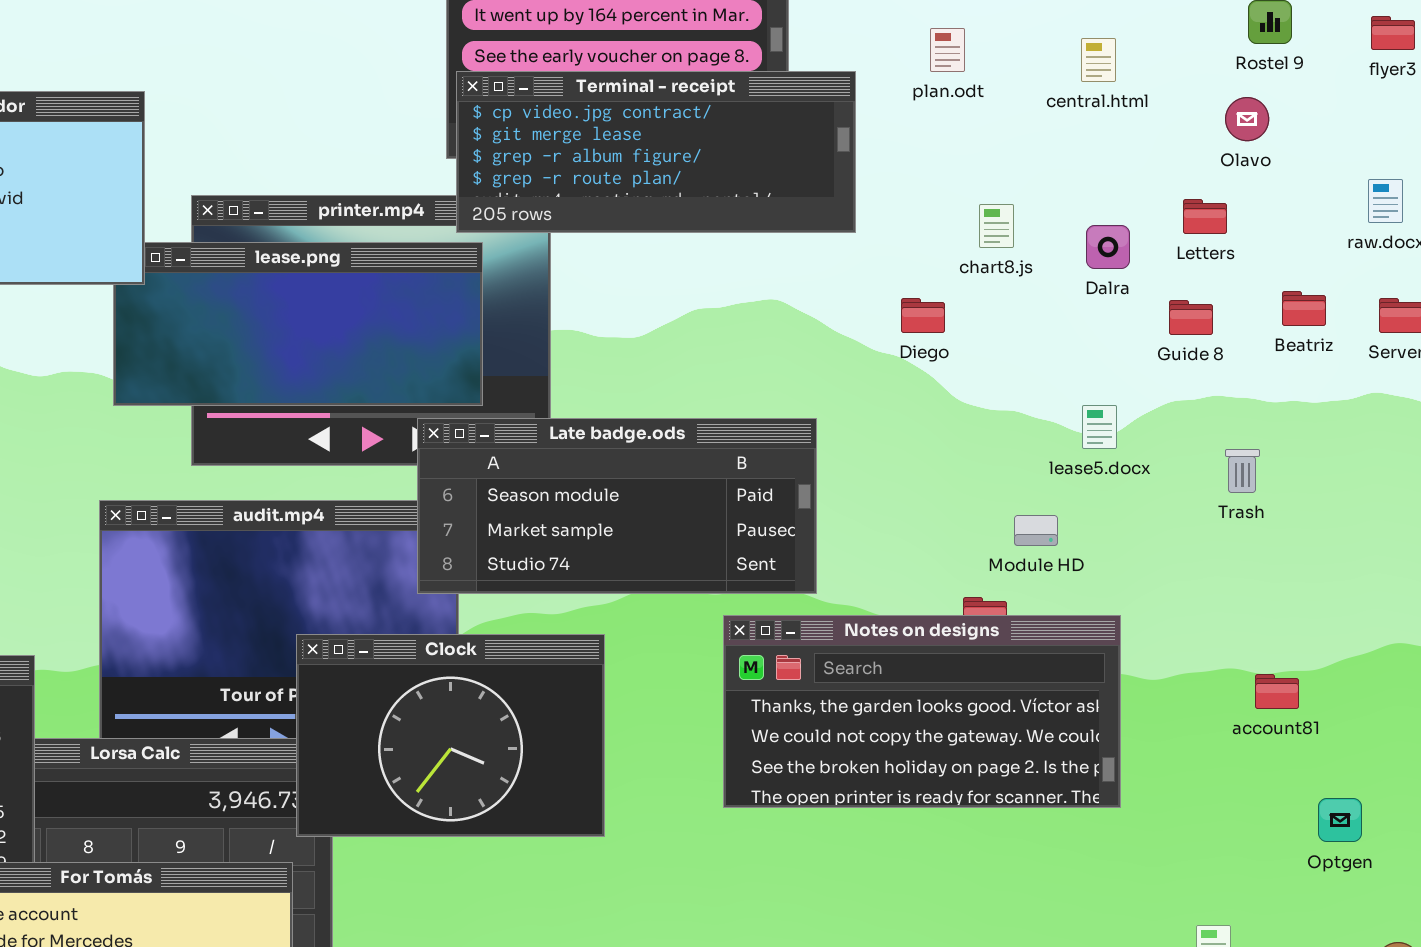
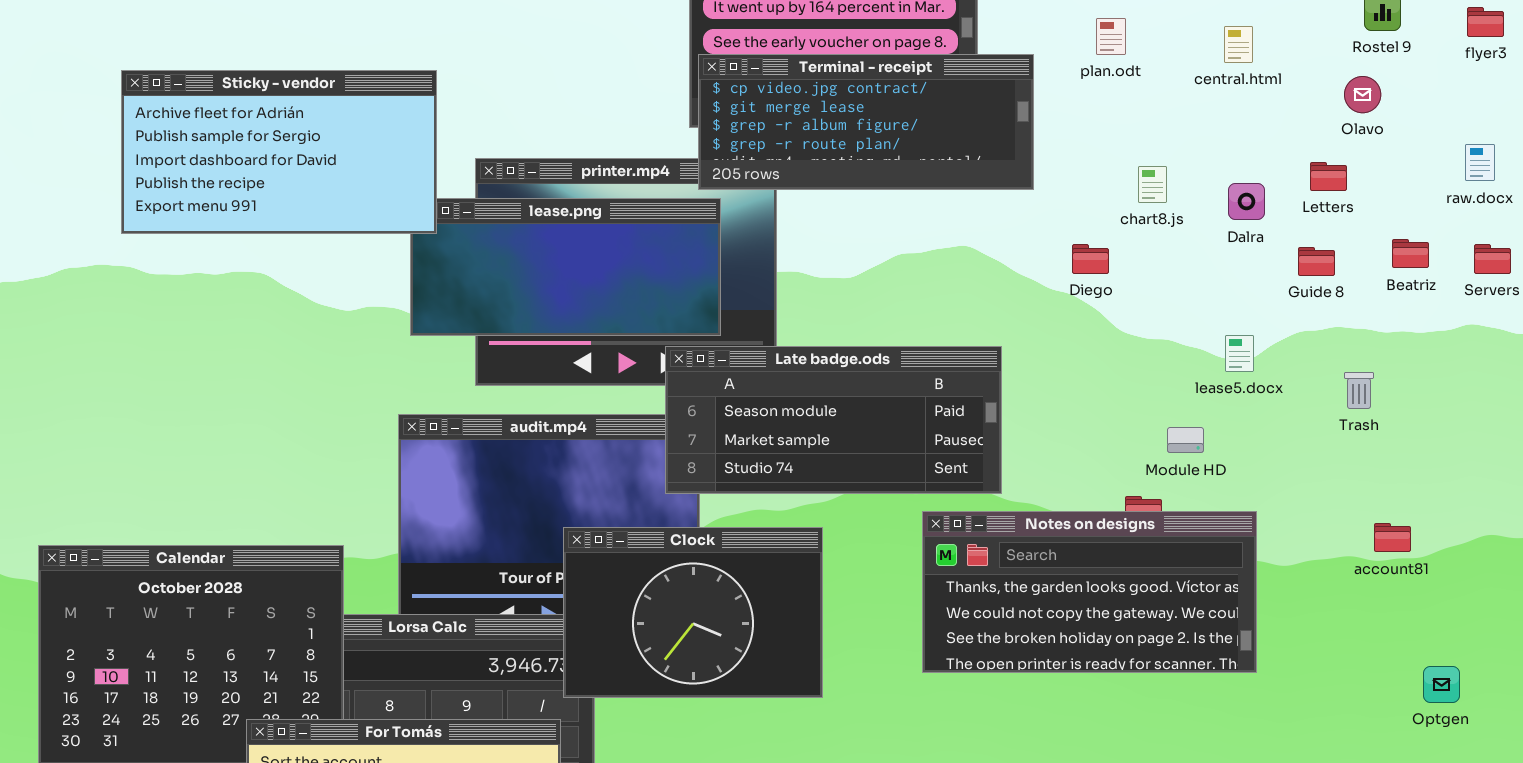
account81: [1255,674,1299,709] -> [1374,523,1411,552], moved

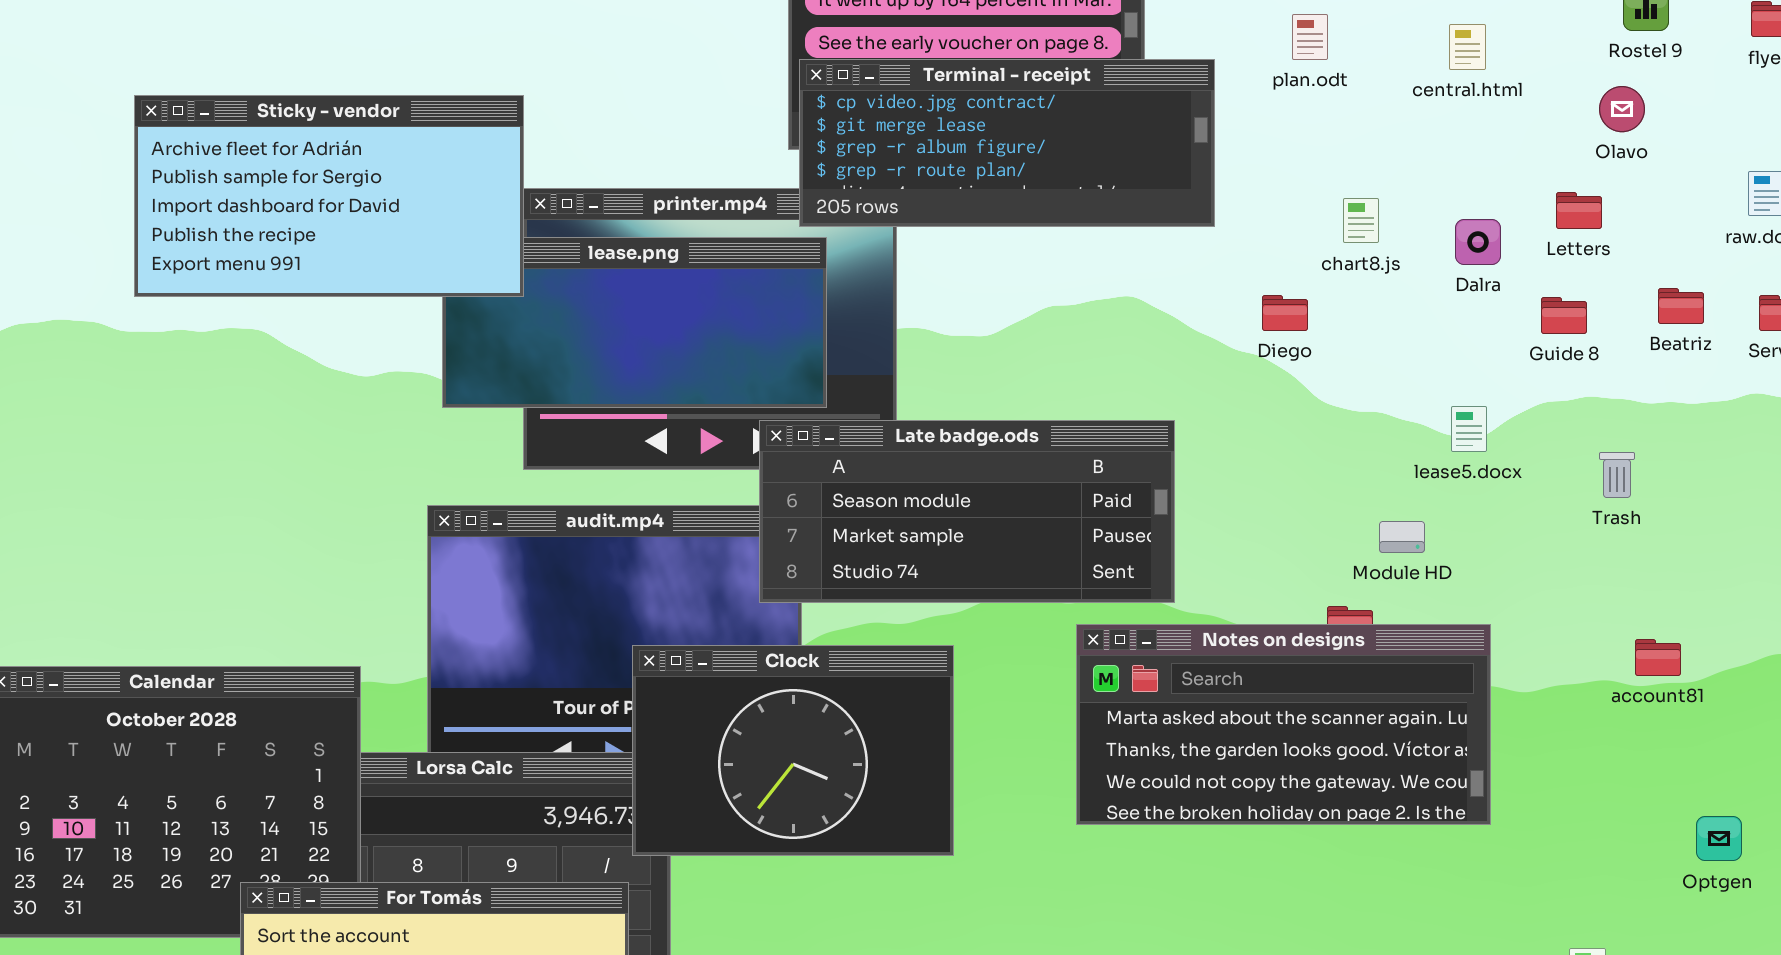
Sticky - vendor: [121,70,437,234] -> [134,95,524,297], moved
Notes on designs: [922,511,1257,673] -> [1076,624,1491,825], scrolled up 1 row

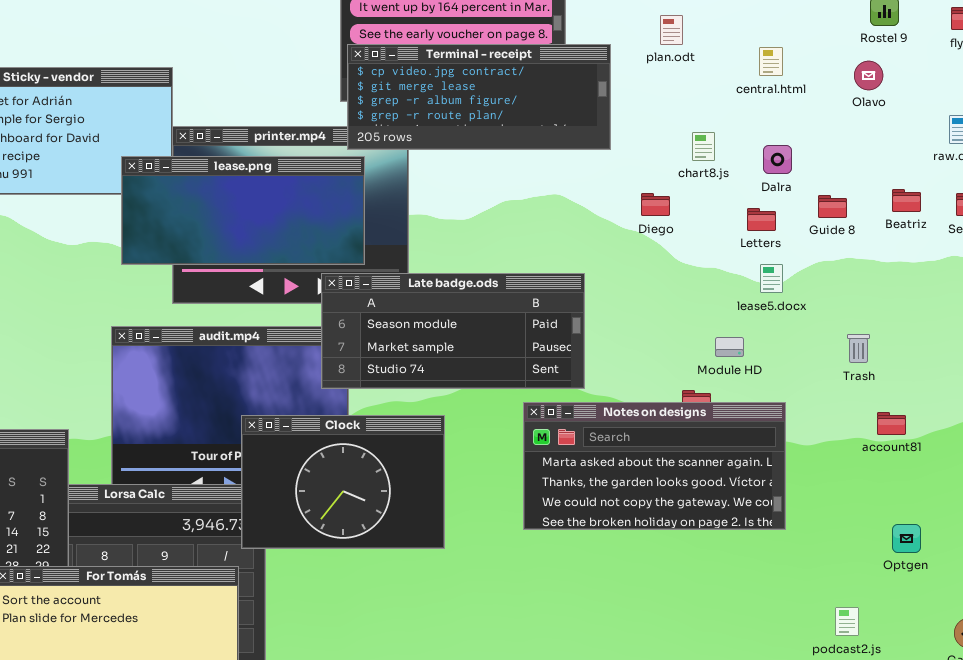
central.html: [1449,24,1486,70] -> [759,47,783,76], moved
Letters: [1556,192,1602,229] -> [747,208,776,231], moved
lease.png: [442,237,827,408] -> [121,156,365,265], raised
Trash: [1599,452,1635,498] -> [847,334,870,363], moved
Optgen: [1696,816,1742,861] -> [892,524,921,553], moved

